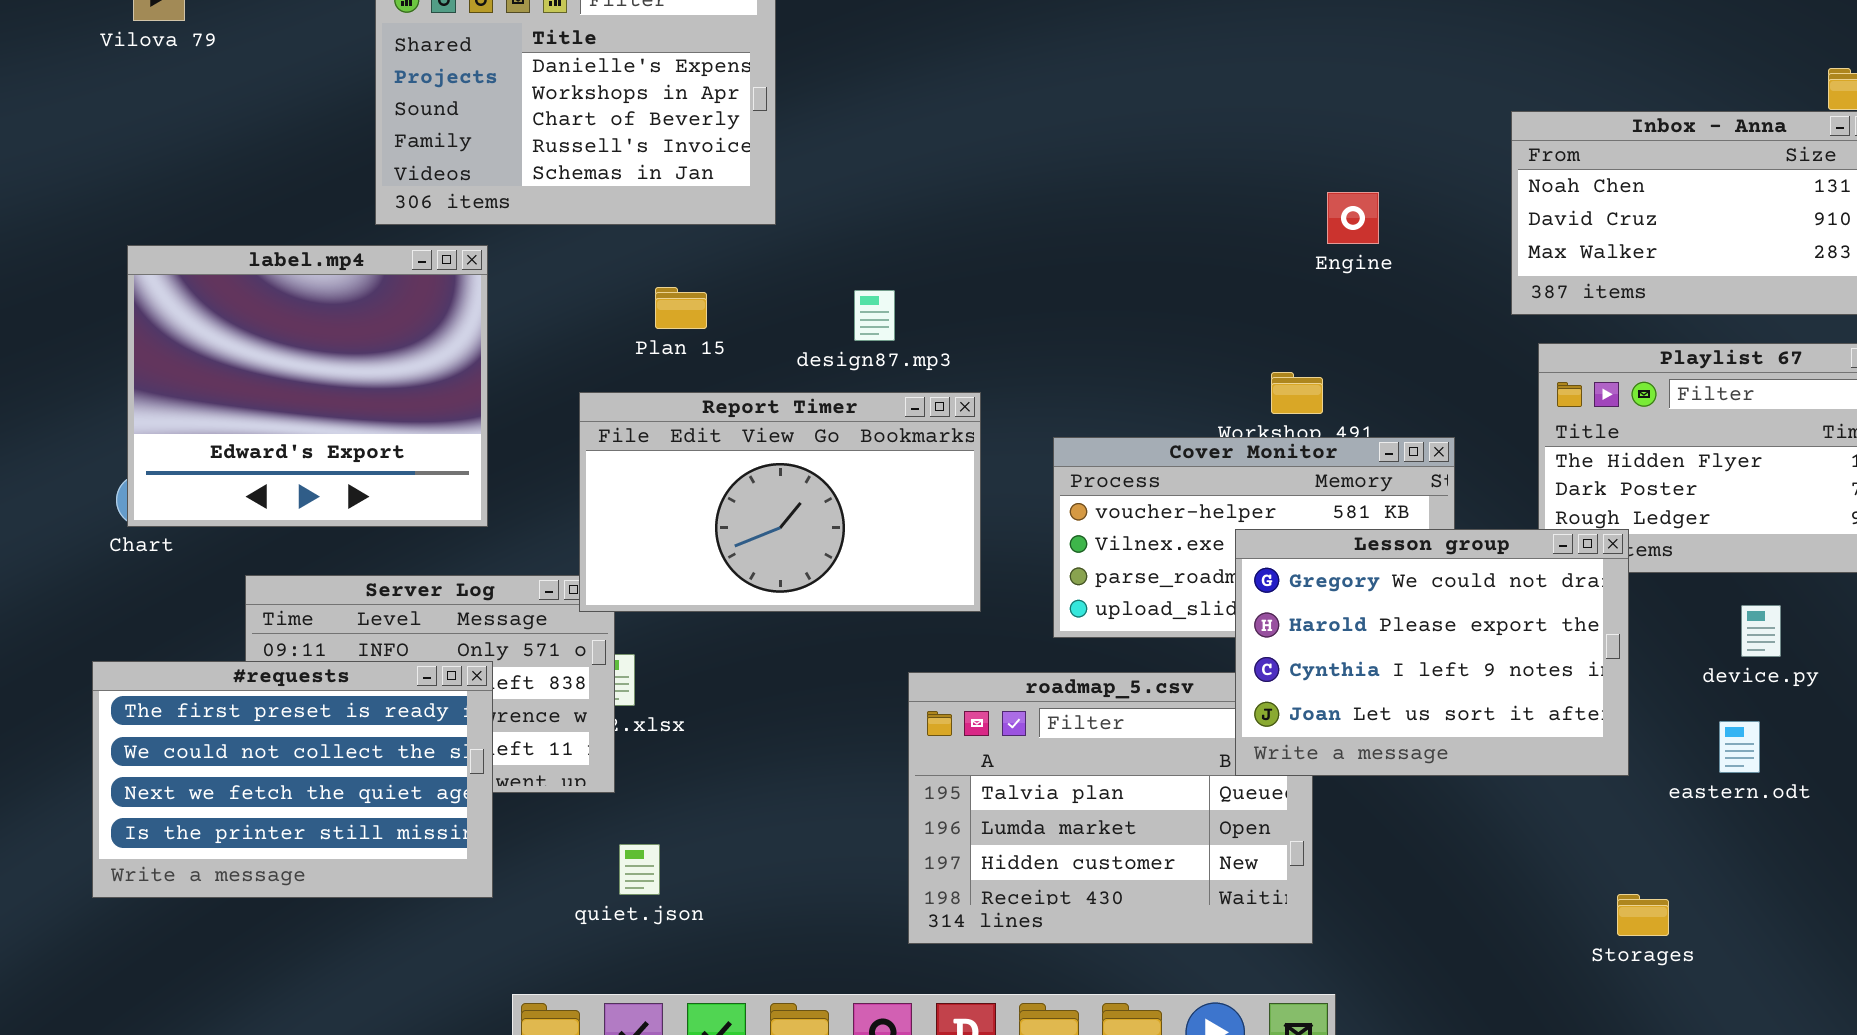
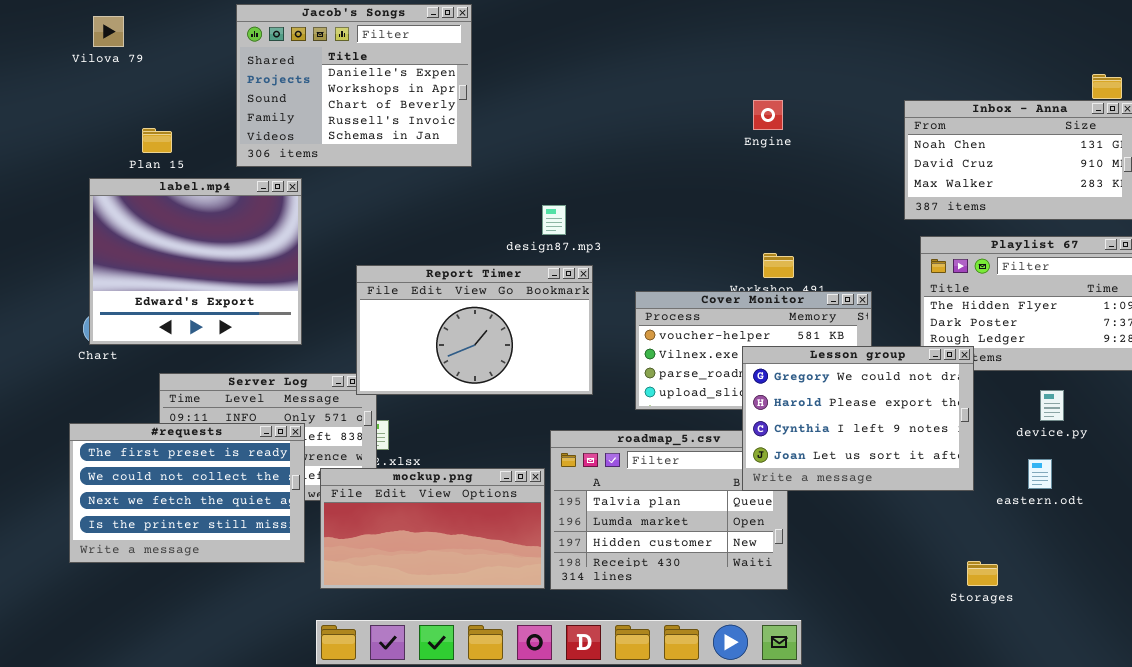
Engine: [1327,192,1379,244] -> [753,100,783,130], moved
Plan 15: [655,287,707,329] -> [142,128,172,153], moved
design87.mp3: [854,290,895,341] -> [542,205,566,235], moved
mockup.png: none -> [320,468,545,589], opened

